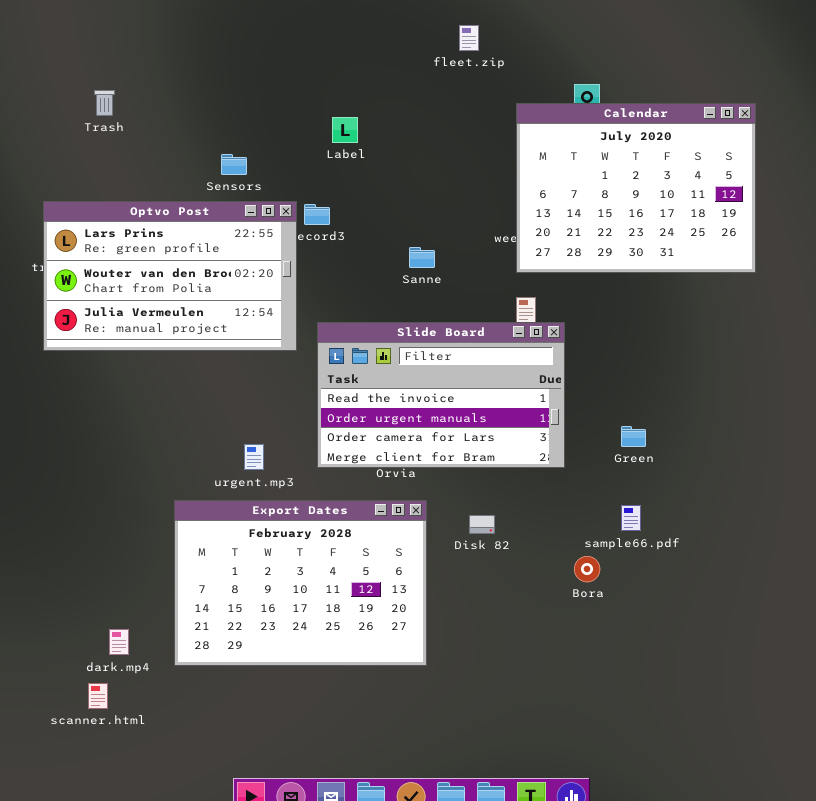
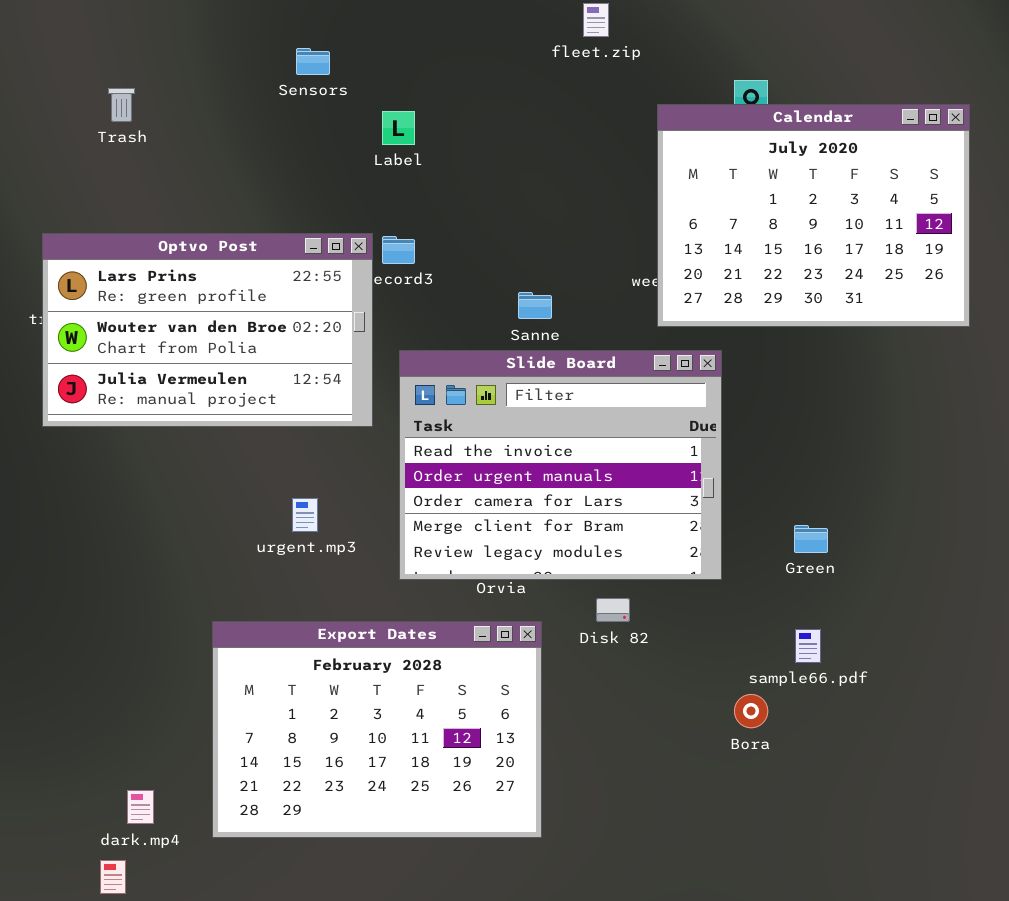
Label: [332,117,358,143] -> [382,111,415,145], moved
Sensors: [221,154,247,175] -> [296,48,330,75], moved
Slide Board: [317,322,565,468] -> [399,350,722,580], resized
urgent.mp3: [244,444,264,470] -> [292,498,318,532], moved
Disk 82: [469,515,495,534] -> [596,598,630,622], moved

